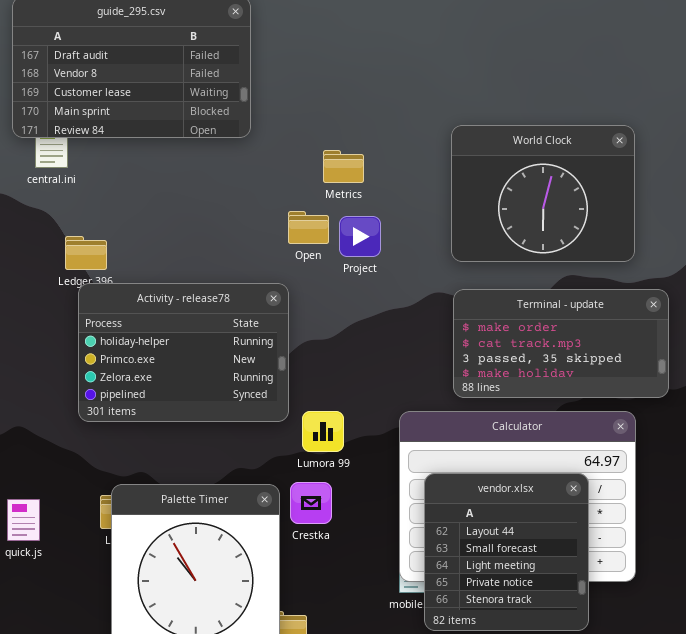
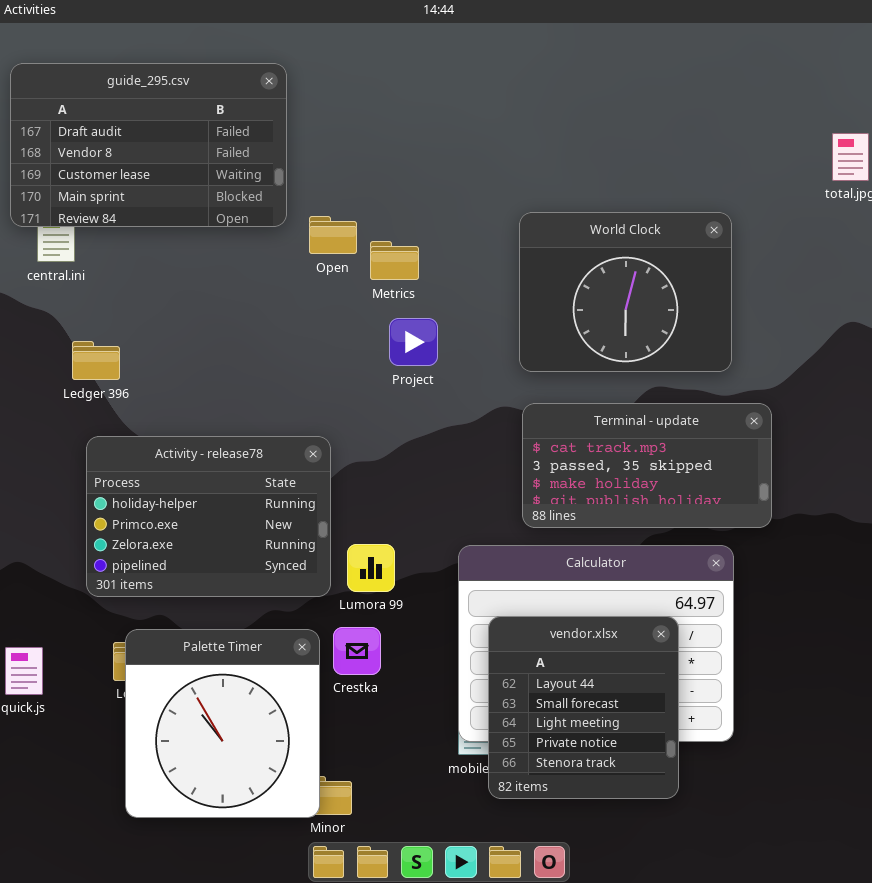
Open: [288,211,329,244] -> [309,216,357,254], moved
Activity - release78: [78,283,289,422] -> [86,436,331,597], moved
Terminal - update: [453,289,669,398] -> [522,403,772,528], scrolled down 1 row

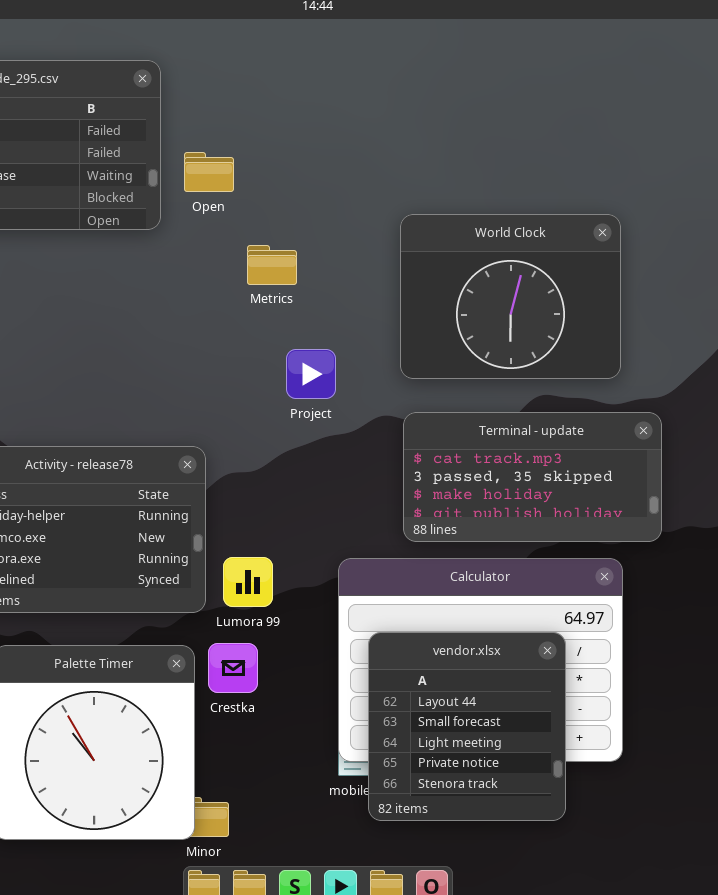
Open: [309,216,357,254] -> [184,152,234,192], moved
Project: [389,318,438,366] -> [286,349,336,399], moved

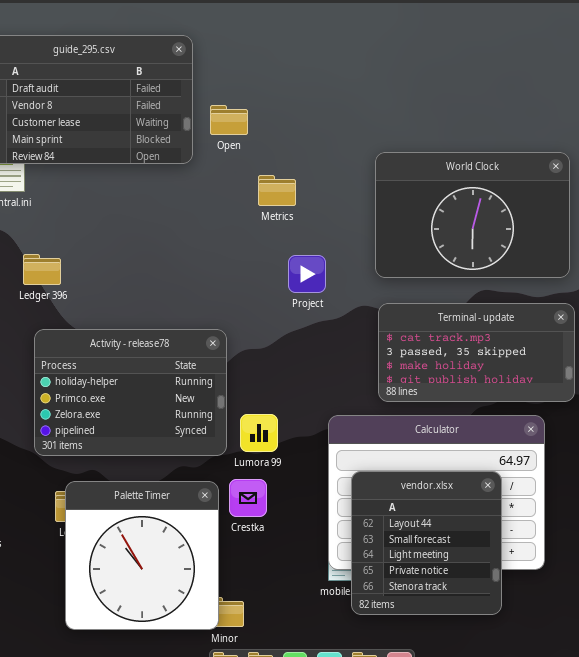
World Clock: [400,214,621,379] -> [375,152,570,278], resized

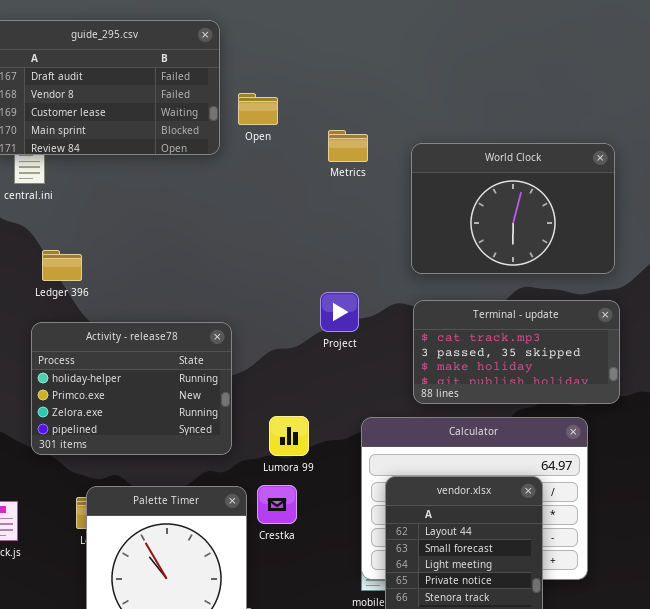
Metrics: [258,175,296,206] -> [328,130,368,162], moved
Project: [288,255,326,293] -> [320,292,359,332], moved
Activity - release78: [34,329,227,456] -> [31,322,232,455], moved

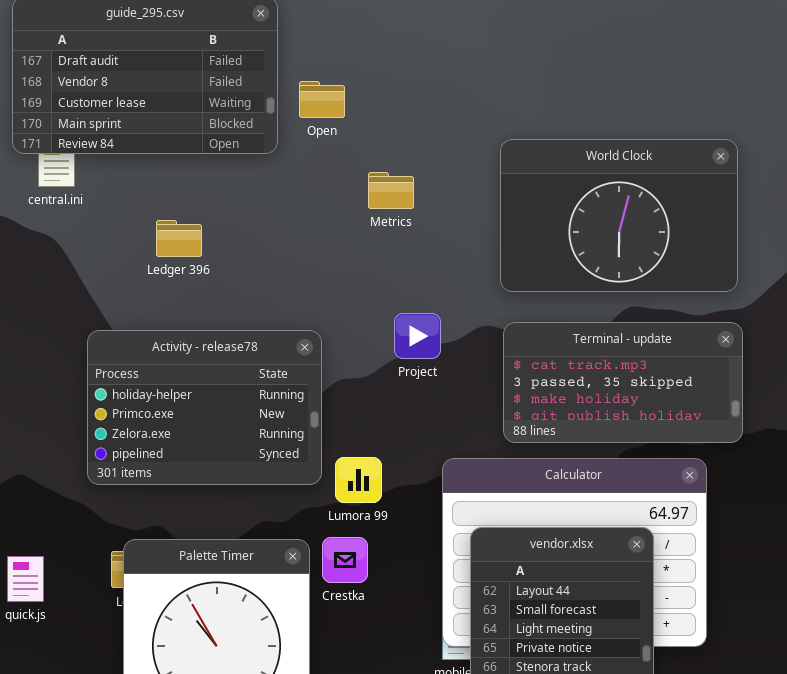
Metrics: [328,130,368,162] -> [368,172,414,209], moved
Ledger 396: [42,250,82,281] -> [156,220,202,257], moved
Activity - release78: [31,322,232,455] -> [87,330,322,485], moved

